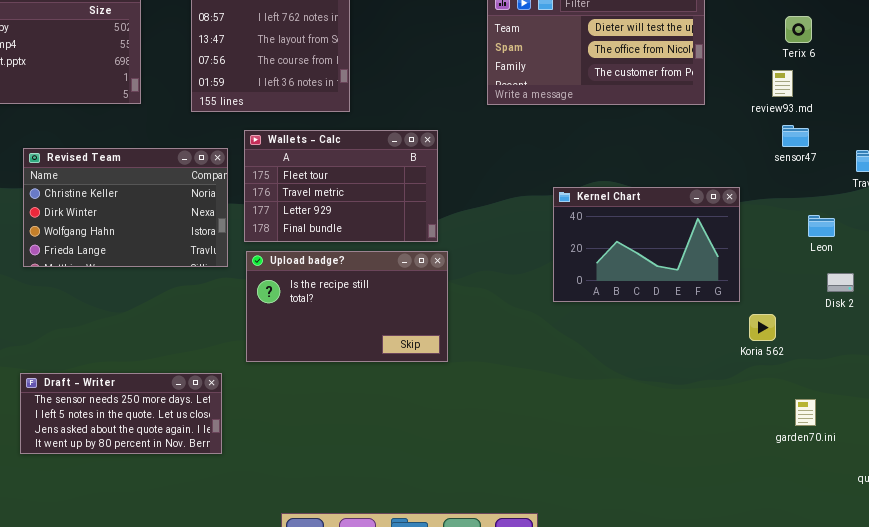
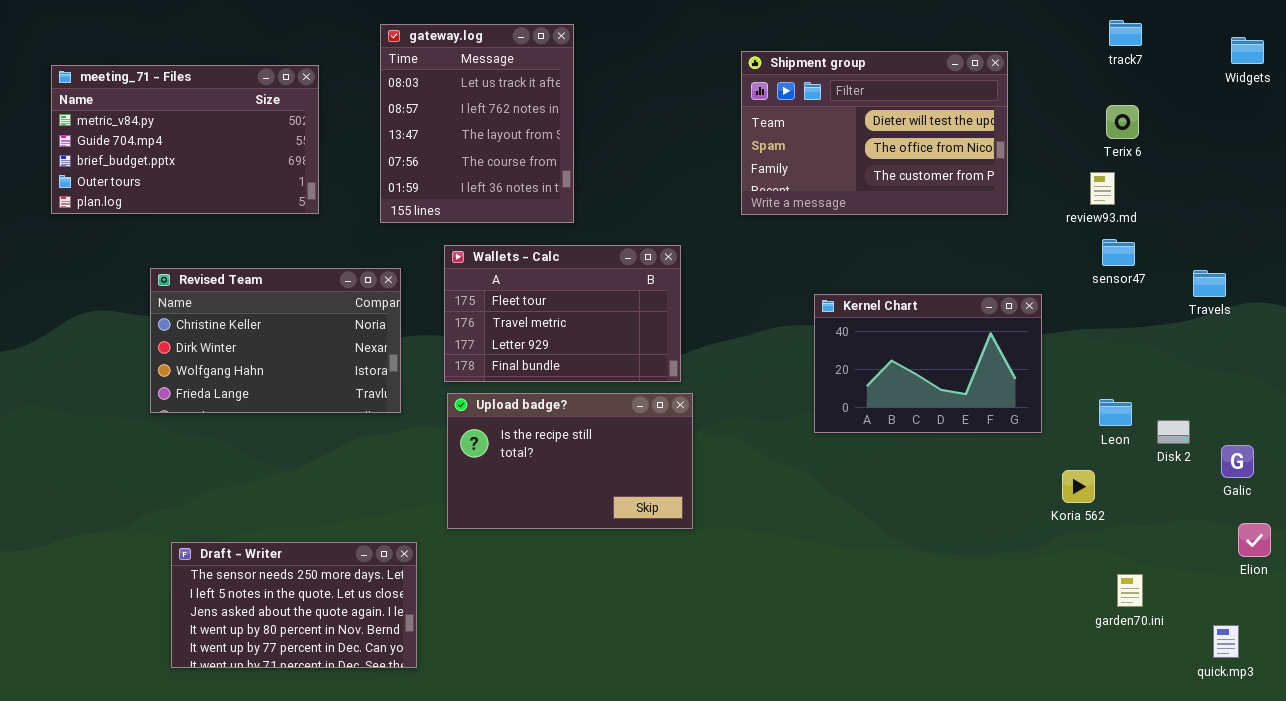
Revised Team: [23,148,228,267] -> [150,268,401,413], moved
Kernel Chart: [553,187,740,302] -> [814,294,1042,433], moved
Leon: [808,215,835,237] -> [1099,399,1132,426], moved
Draft - Writer: [20,373,222,454] -> [171,542,417,668], resized

